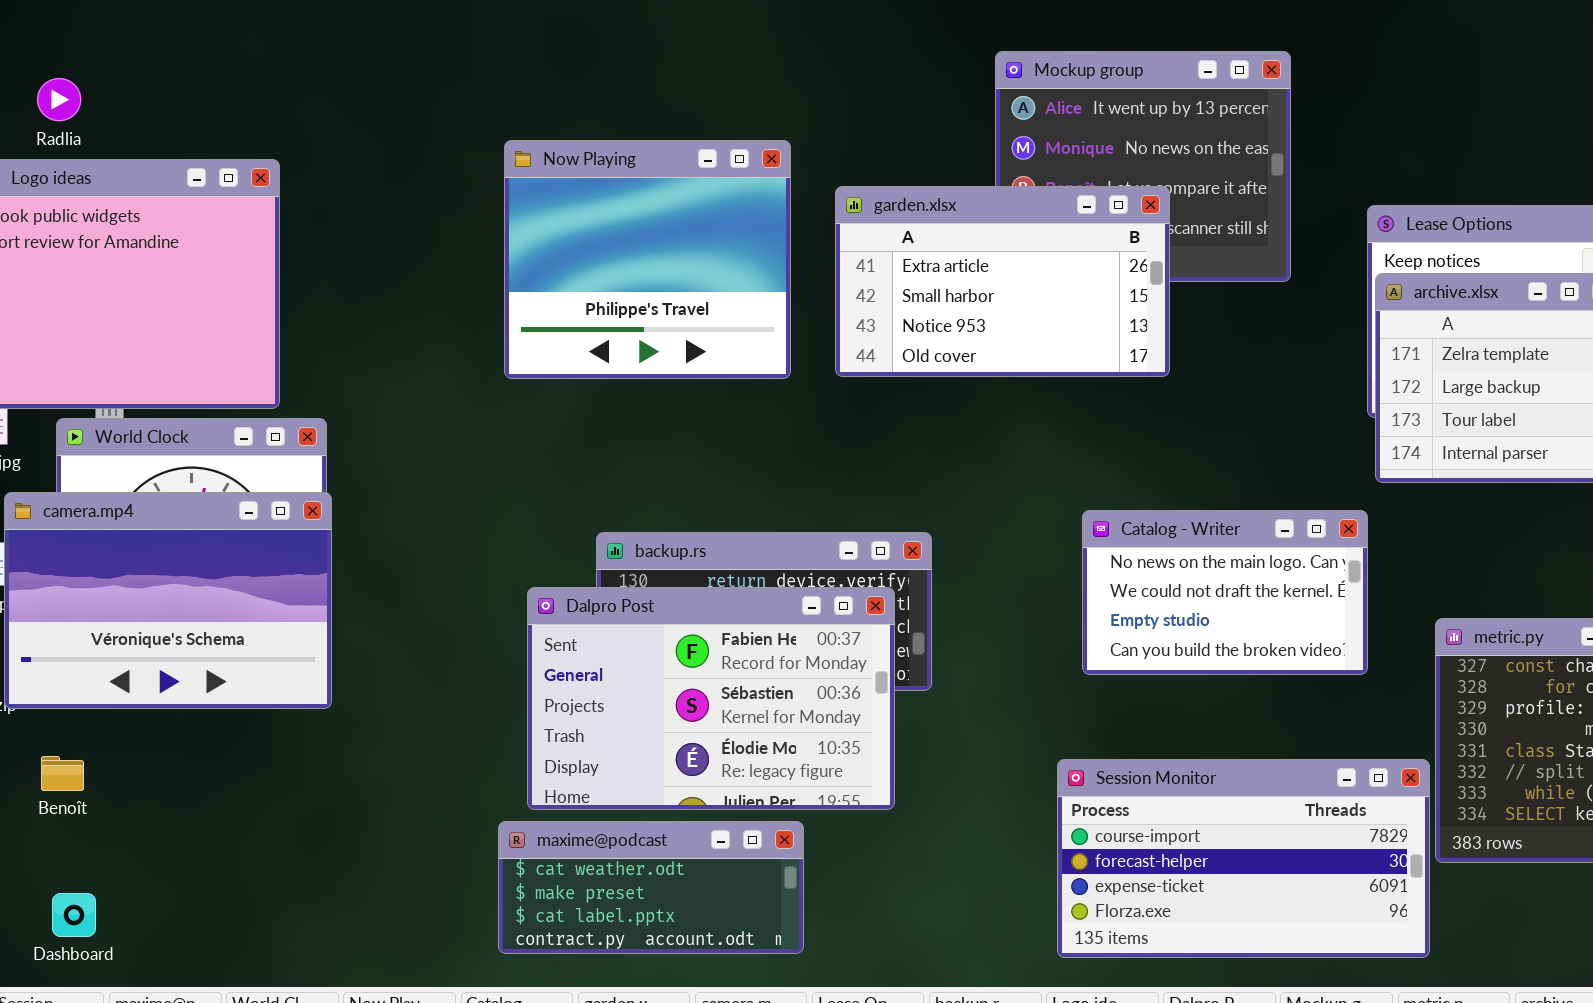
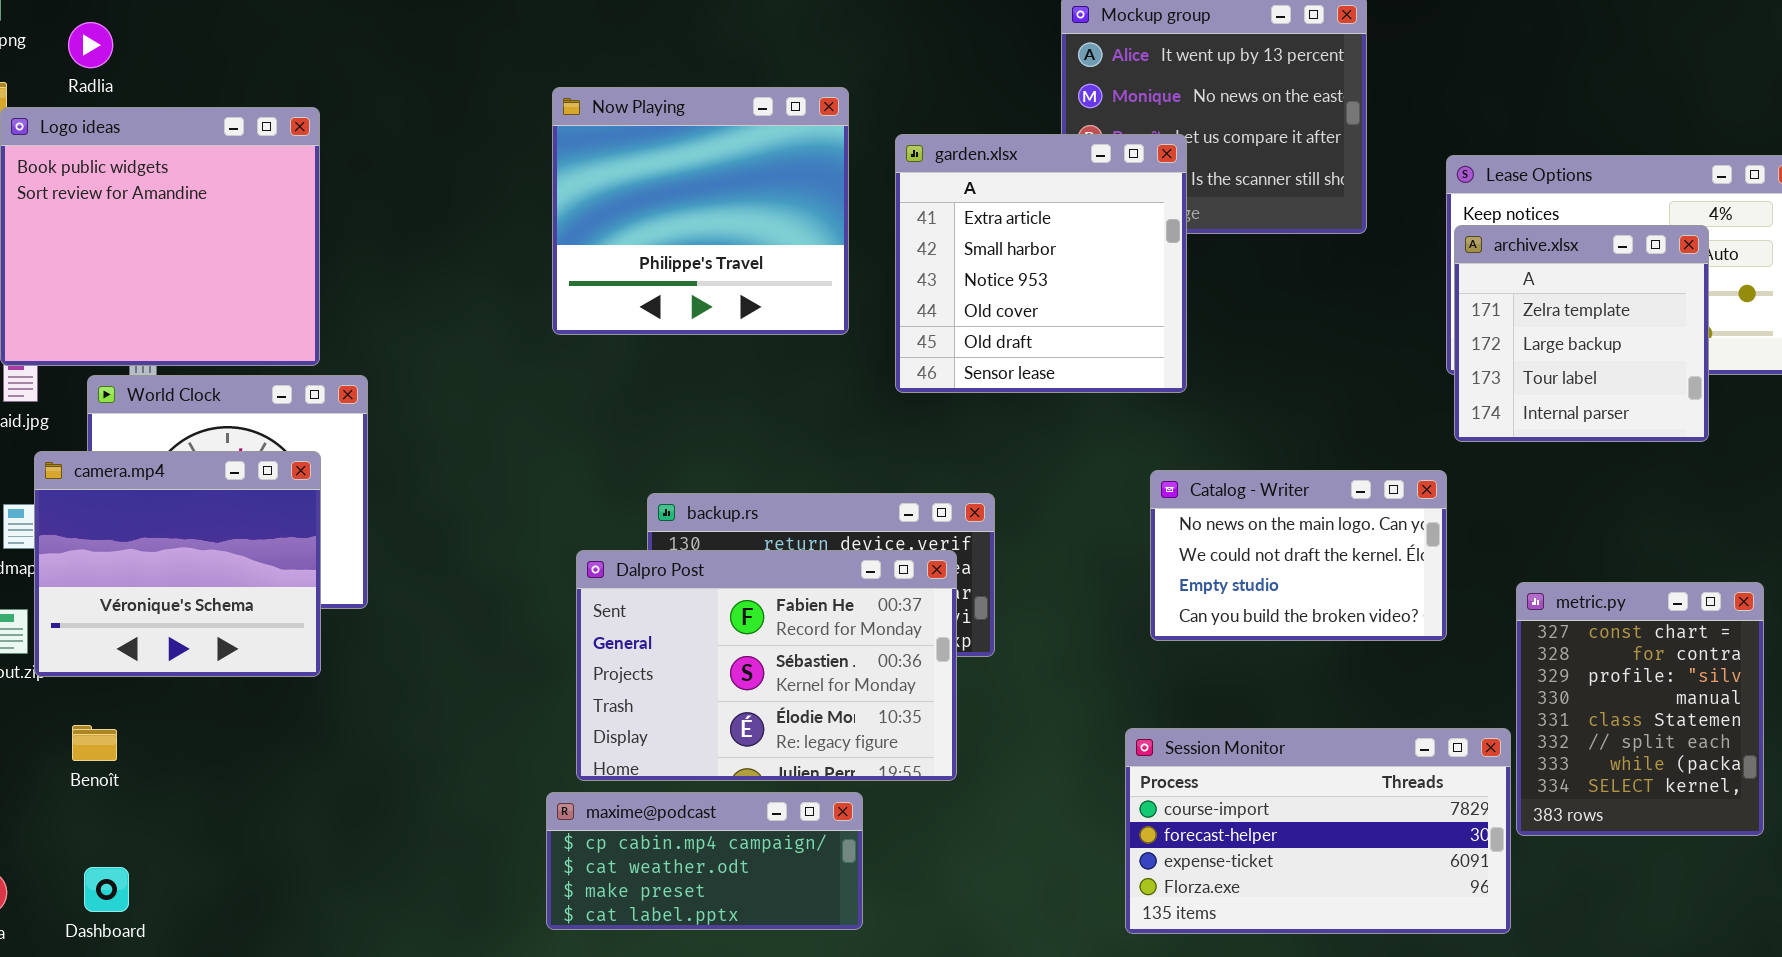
garden.xlsx: [835,186,1170,377] -> [895,134,1187,393], resized
camera.mp4: [4,492,332,709] -> [34,451,321,677], resized
maxime@podcast: [498,821,804,954] -> [546,792,863,930], scrolled up 1 row

